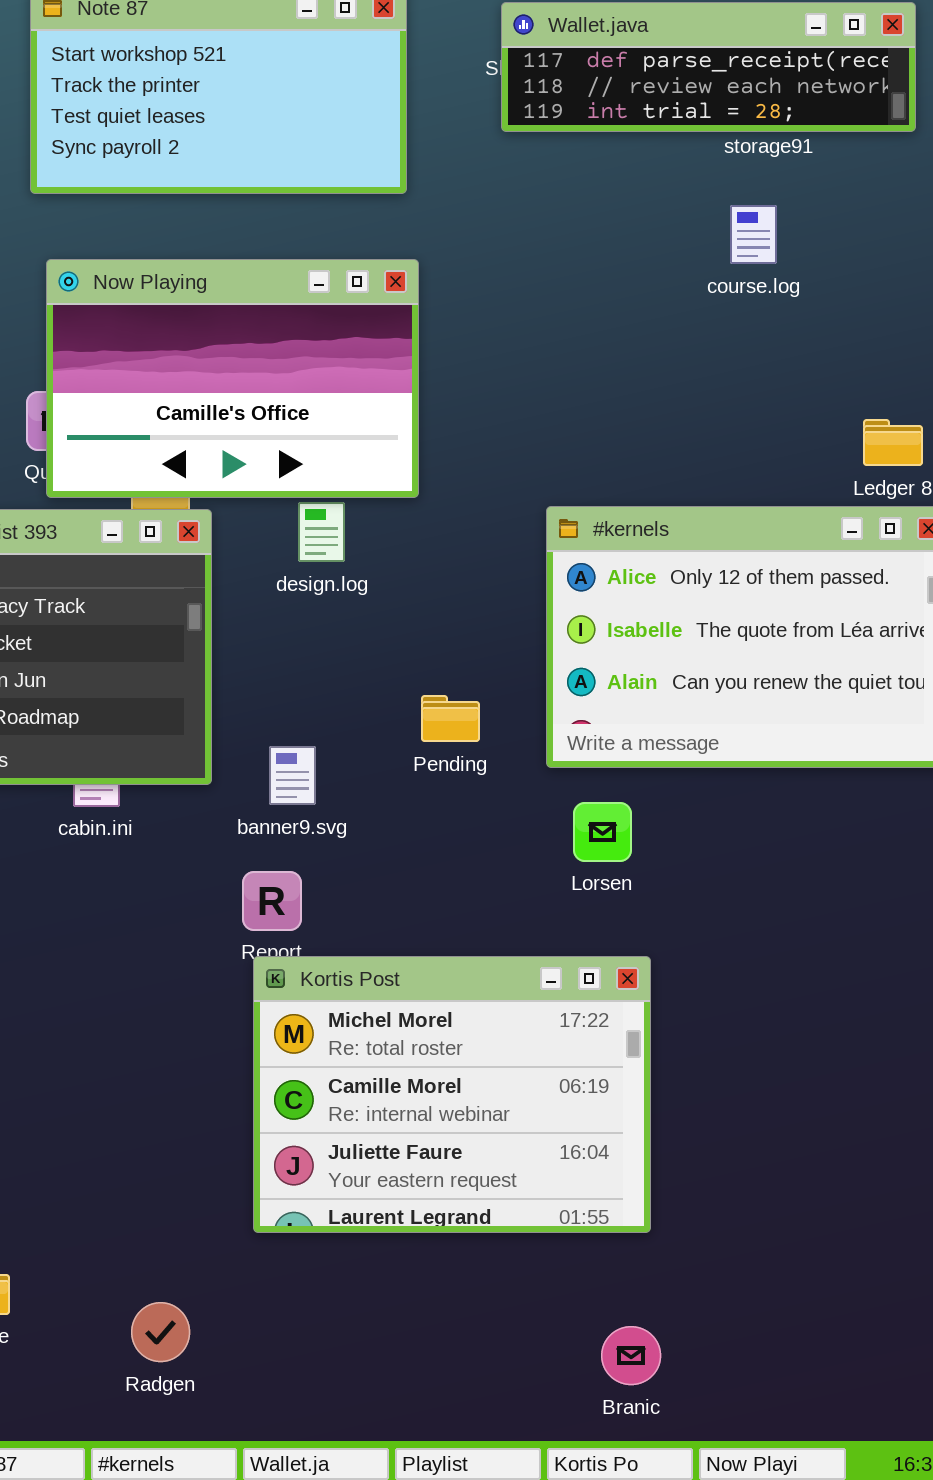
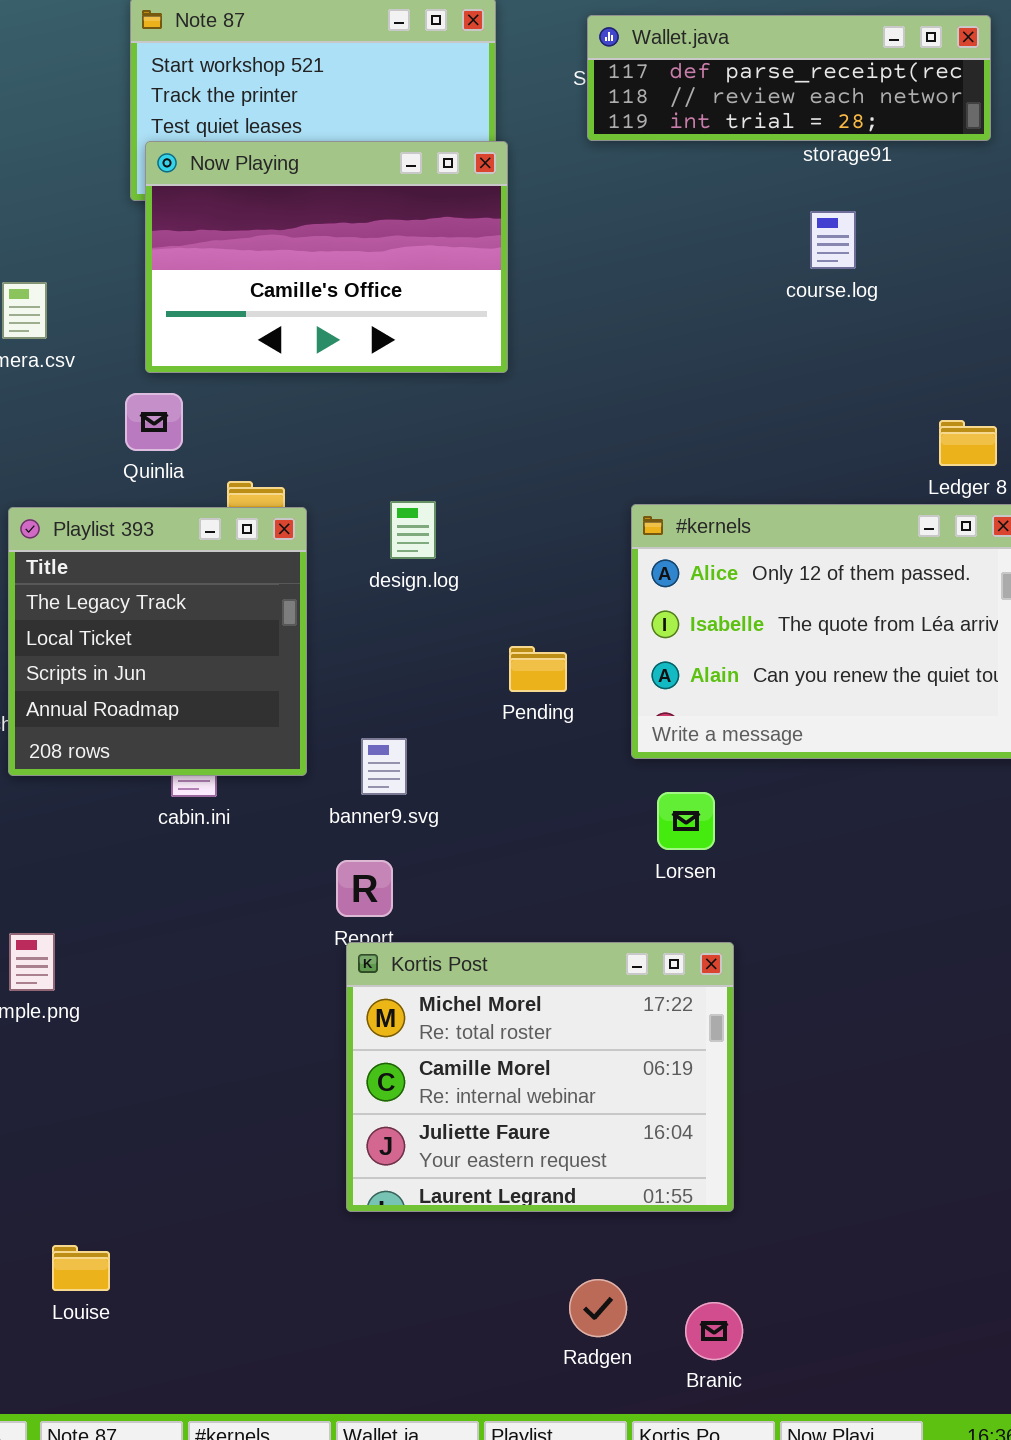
Now Playing: [46,259,419,498] -> [145,141,508,373], moved
Pending: [421,695,480,742] -> [509,646,567,692], moved
Radgen: [131,1302,190,1362] -> [569,1279,627,1337], moved

